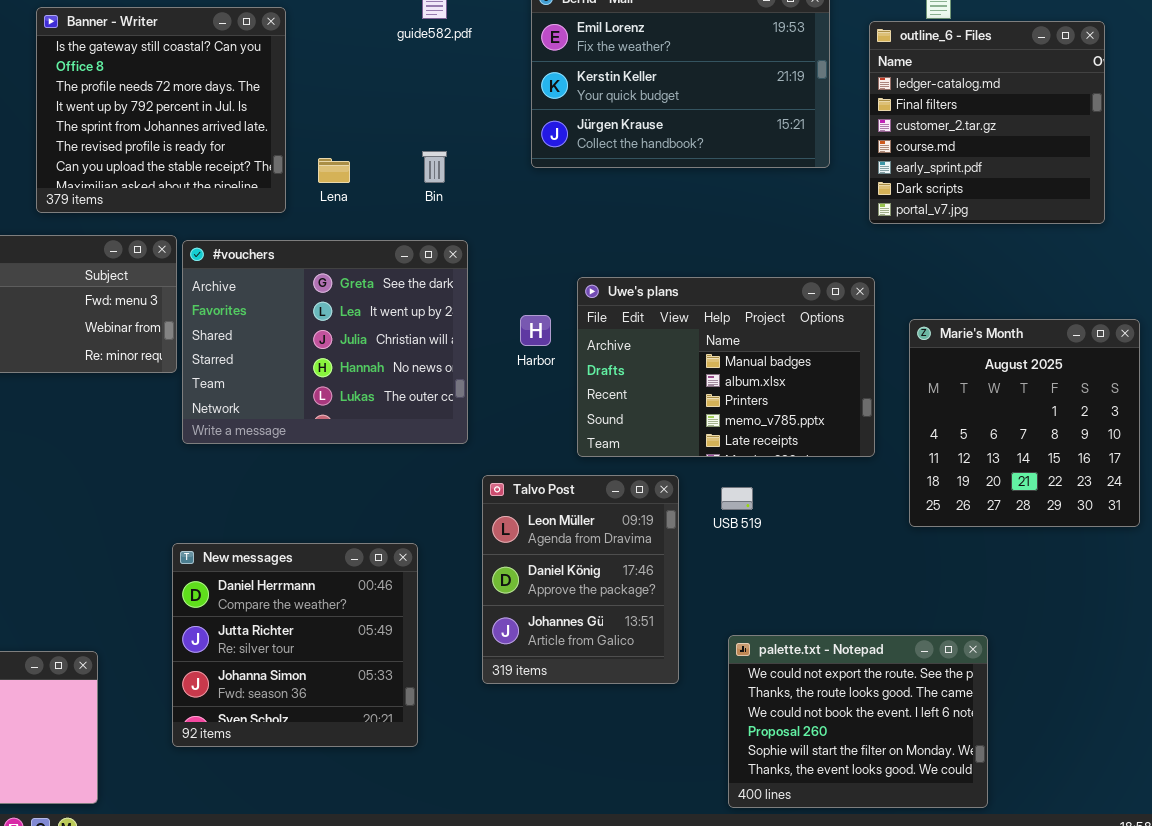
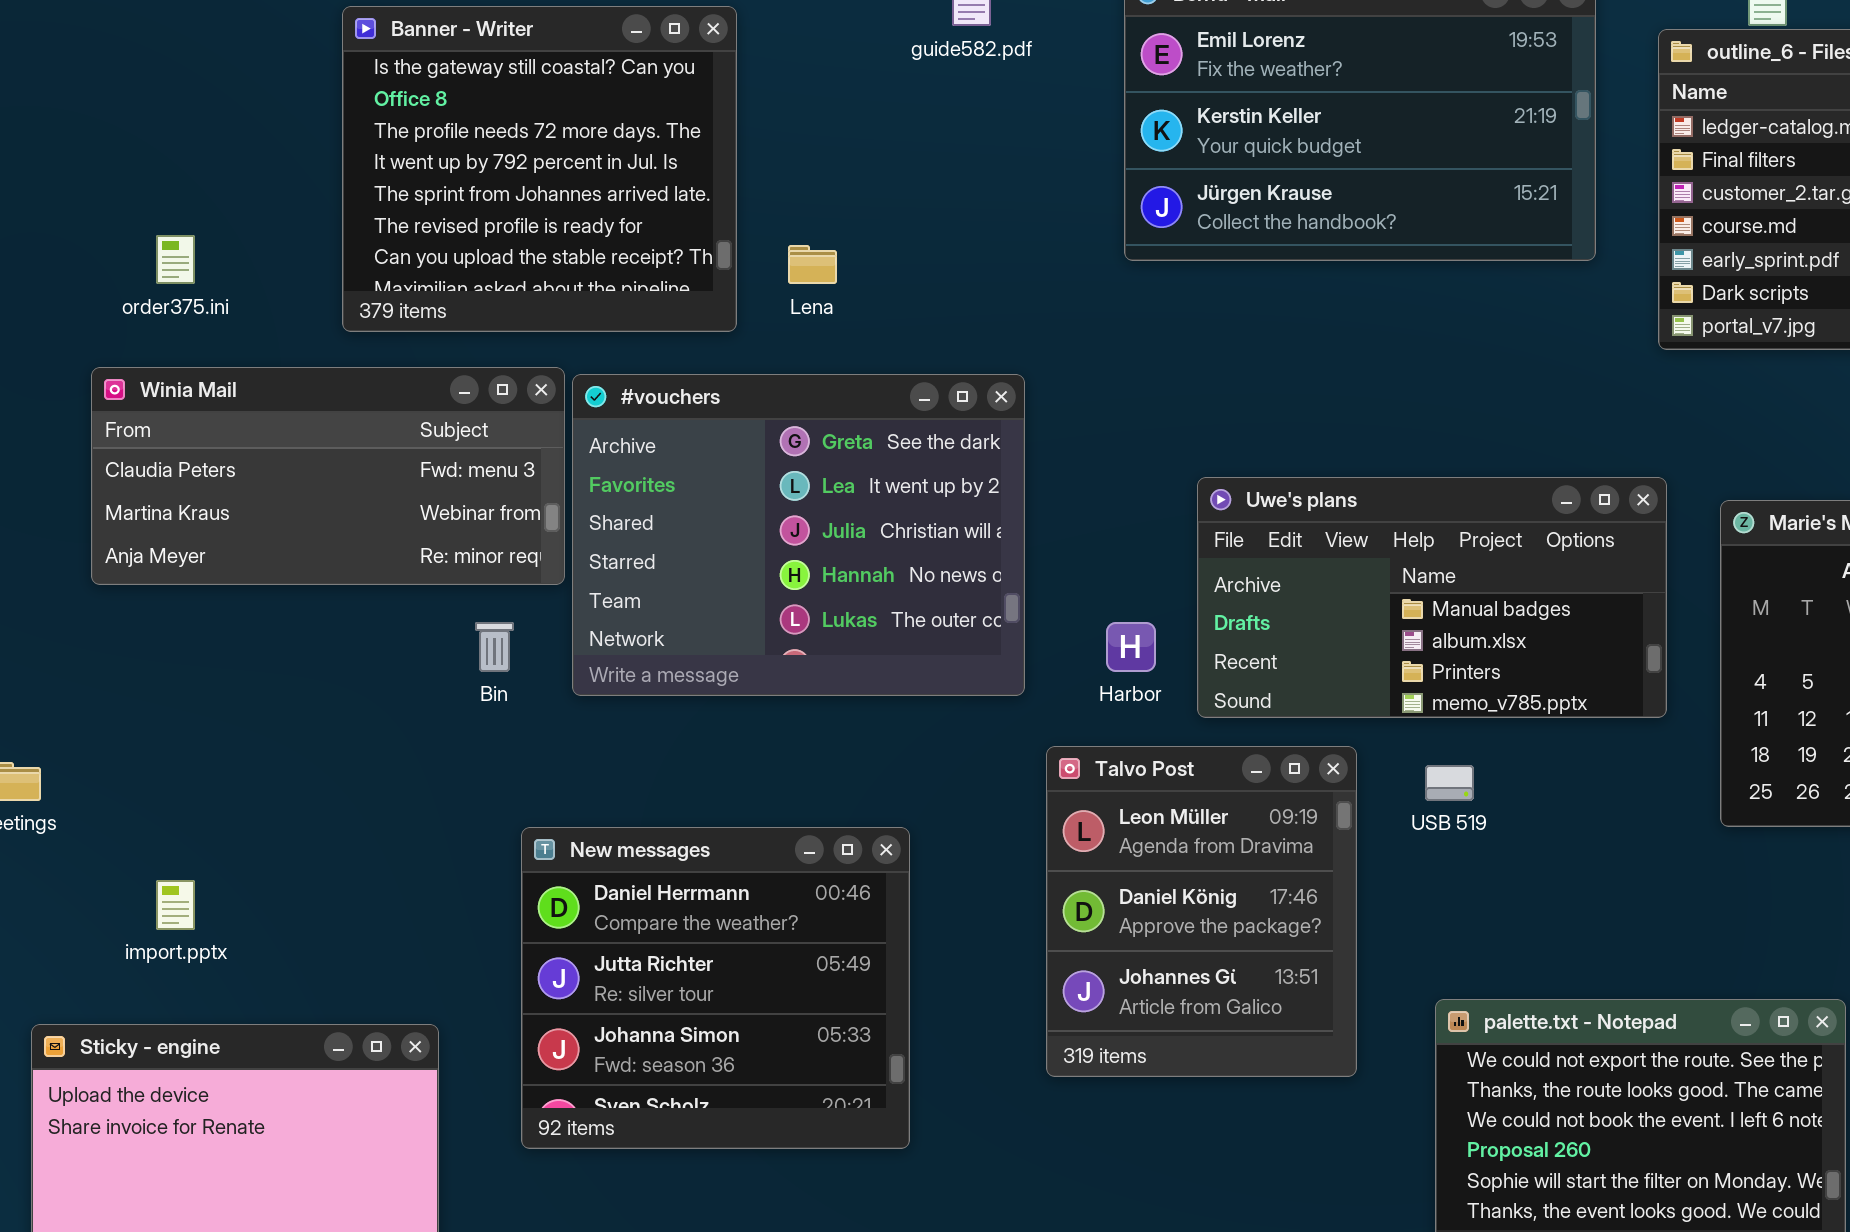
Bin: [422,151,447,183] -> [475,622,514,672], moved
Uwe's plans: [577,277,875,457] -> [1197,477,1667,718], resized
Harbor: [520,315,551,346] -> [1106,622,1156,672], moved
New messages: [172,543,418,747] -> [521,827,910,1149], moved

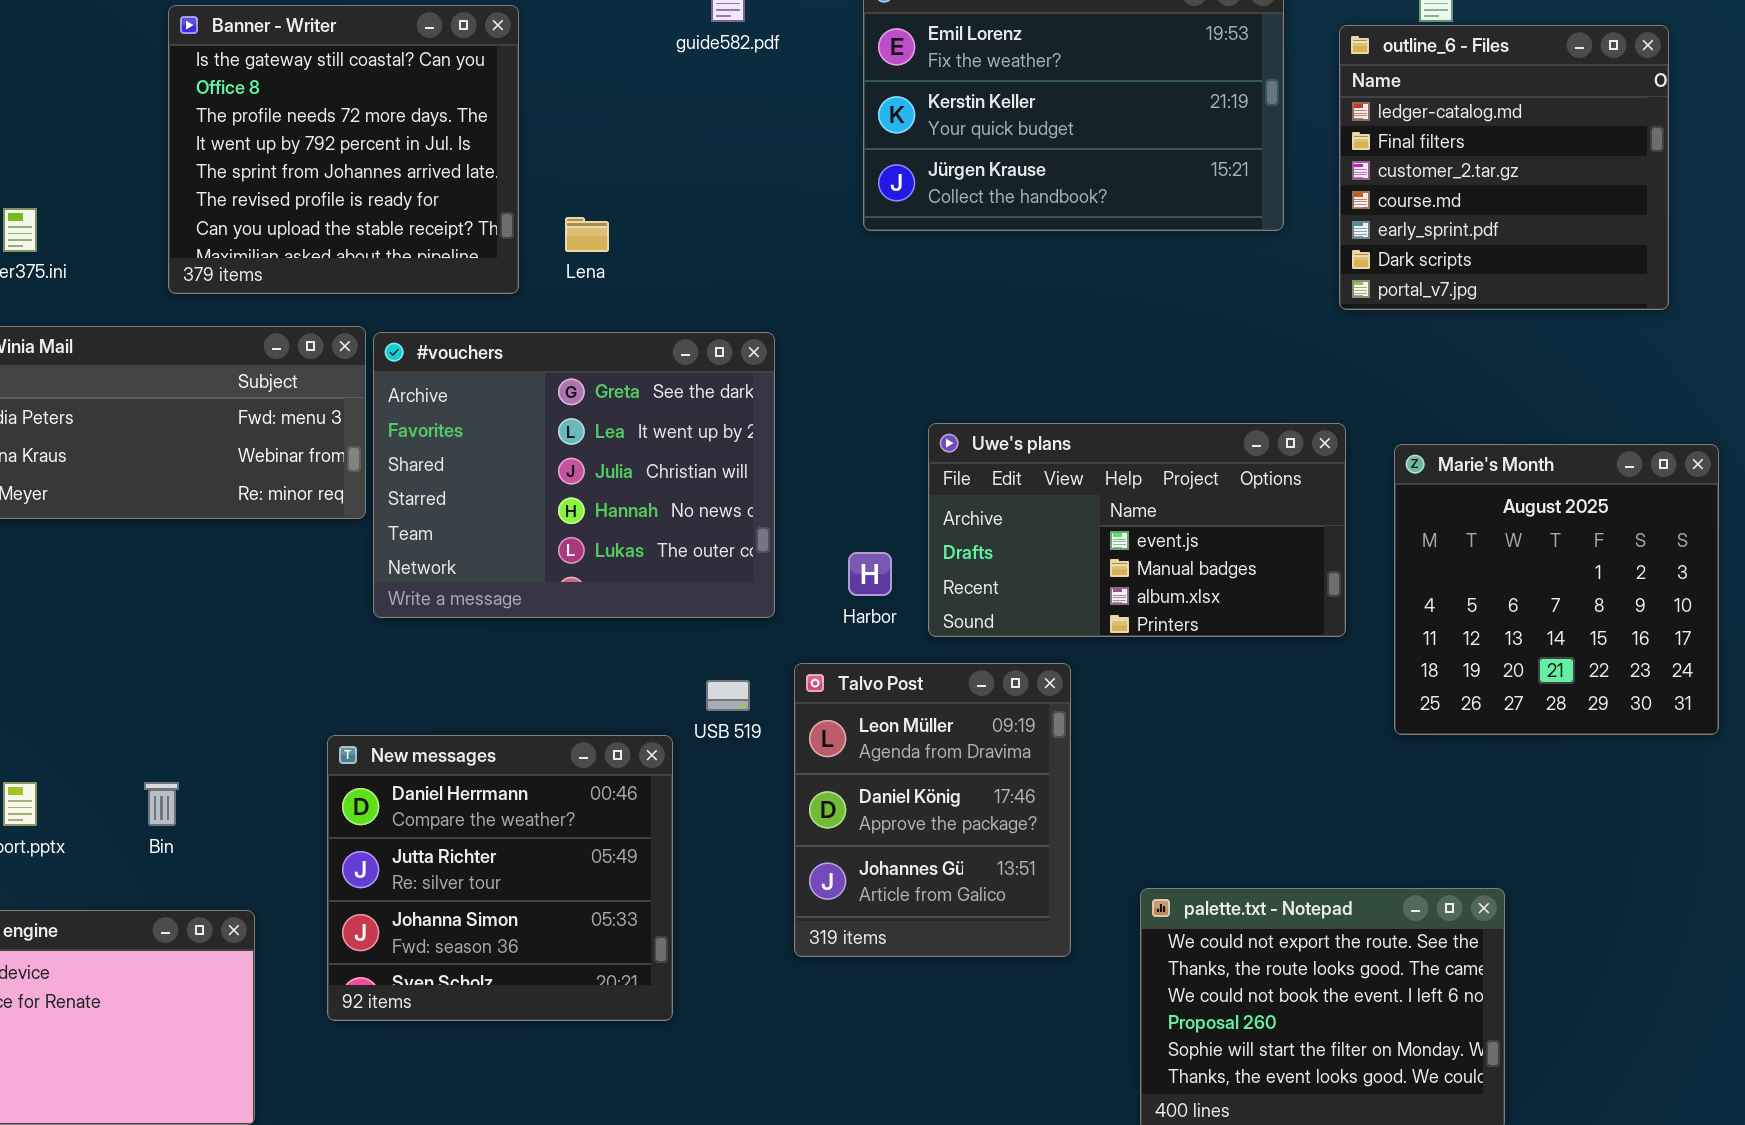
Uwe's plans: [1197,477,1667,718] -> [928,423,1346,637], scrolled up 1 row
Bin: [475,622,514,672] -> [144,782,179,826], moved
USB 519: [1425,765,1474,801] -> [706,680,750,711], moved

